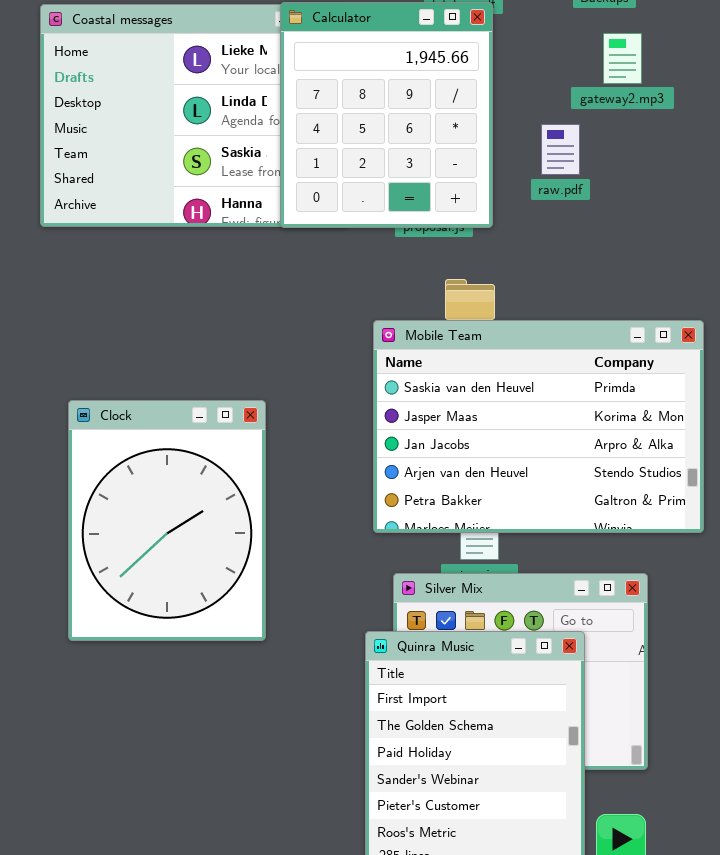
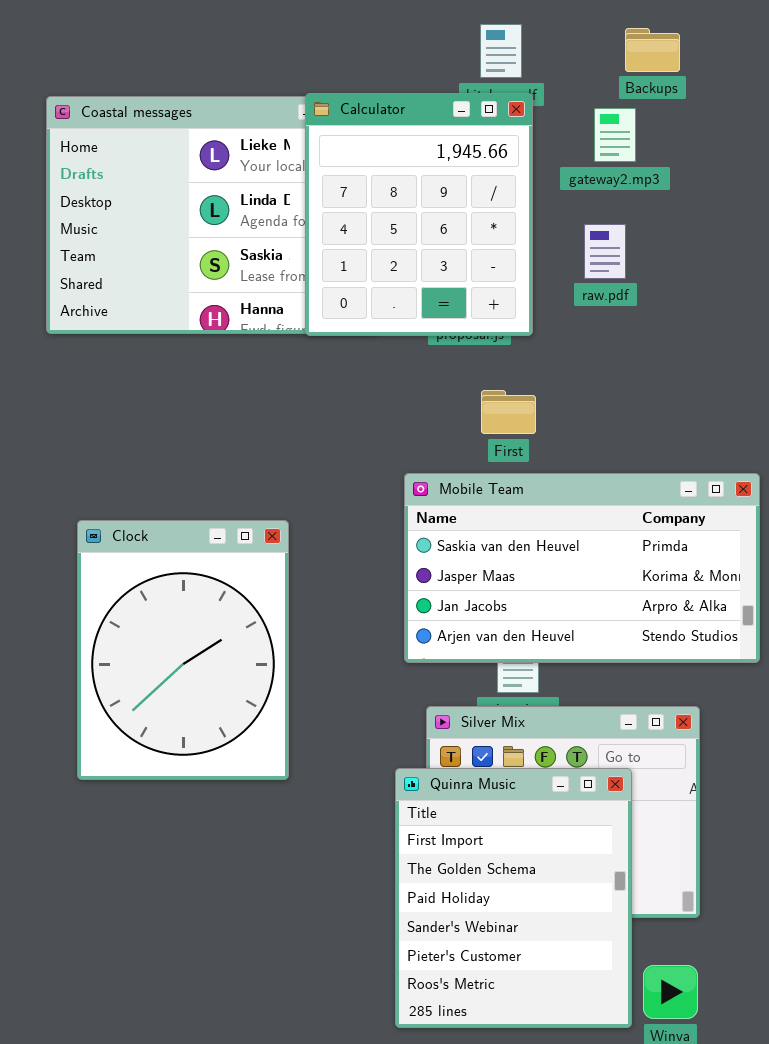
gateway2.mp3: [603,33,642,84] -> [594,108,636,162], moved
Mobile Team: [373,320,704,533] -> [404,473,760,663], resized

